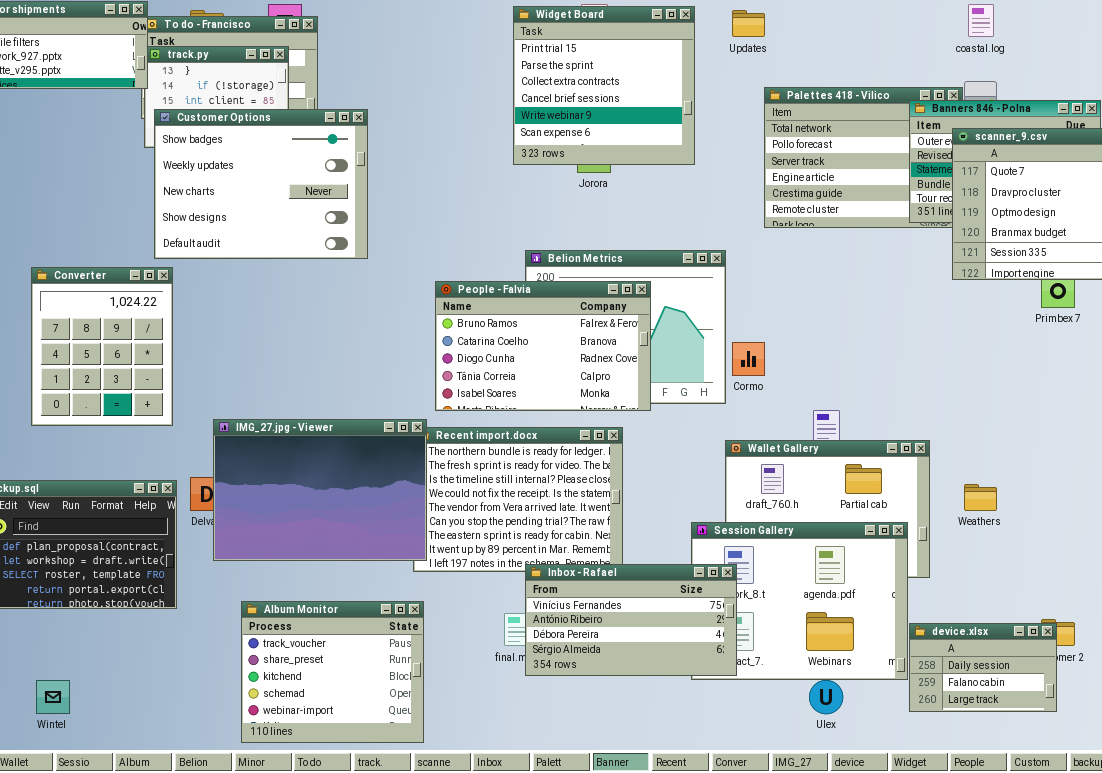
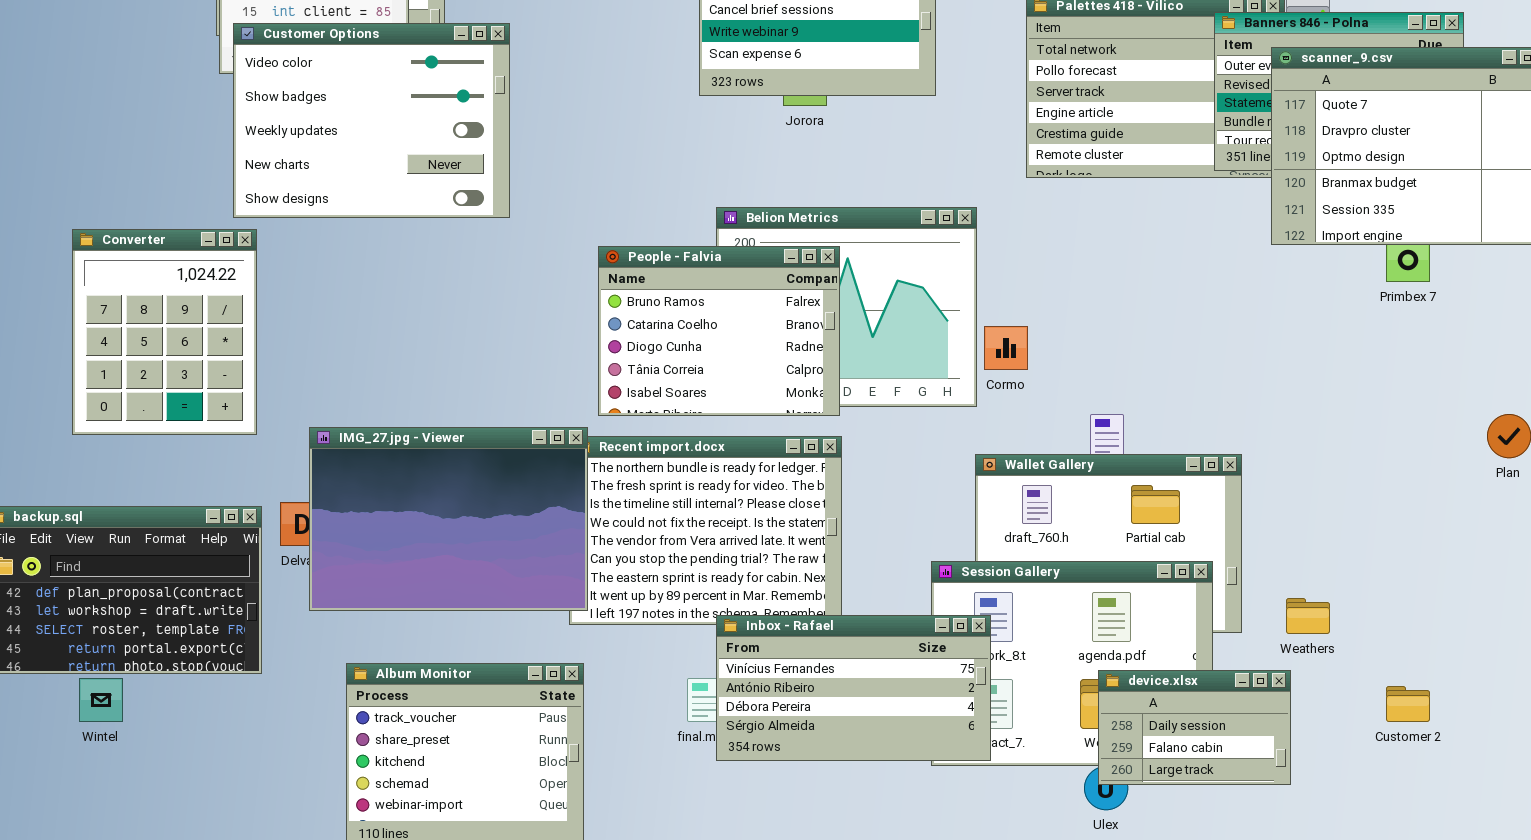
Customer Options: [154,109,368,259] -> [233,23,510,218], scrolled up 1 row
People - Falvia: [435,281,651,411] -> [598,246,840,416], resized
Weathers: [964,484,997,511] -> [1286,598,1330,634], moved
device.xlsx: [909,623,1057,712] -> [1098,670,1291,785], moved
Wintel: [36,680,70,714] -> [79,678,123,722], moved

